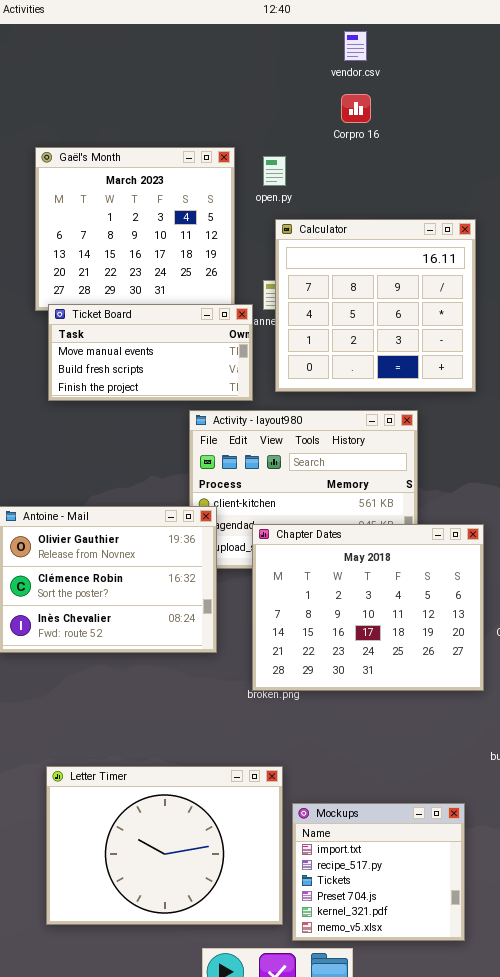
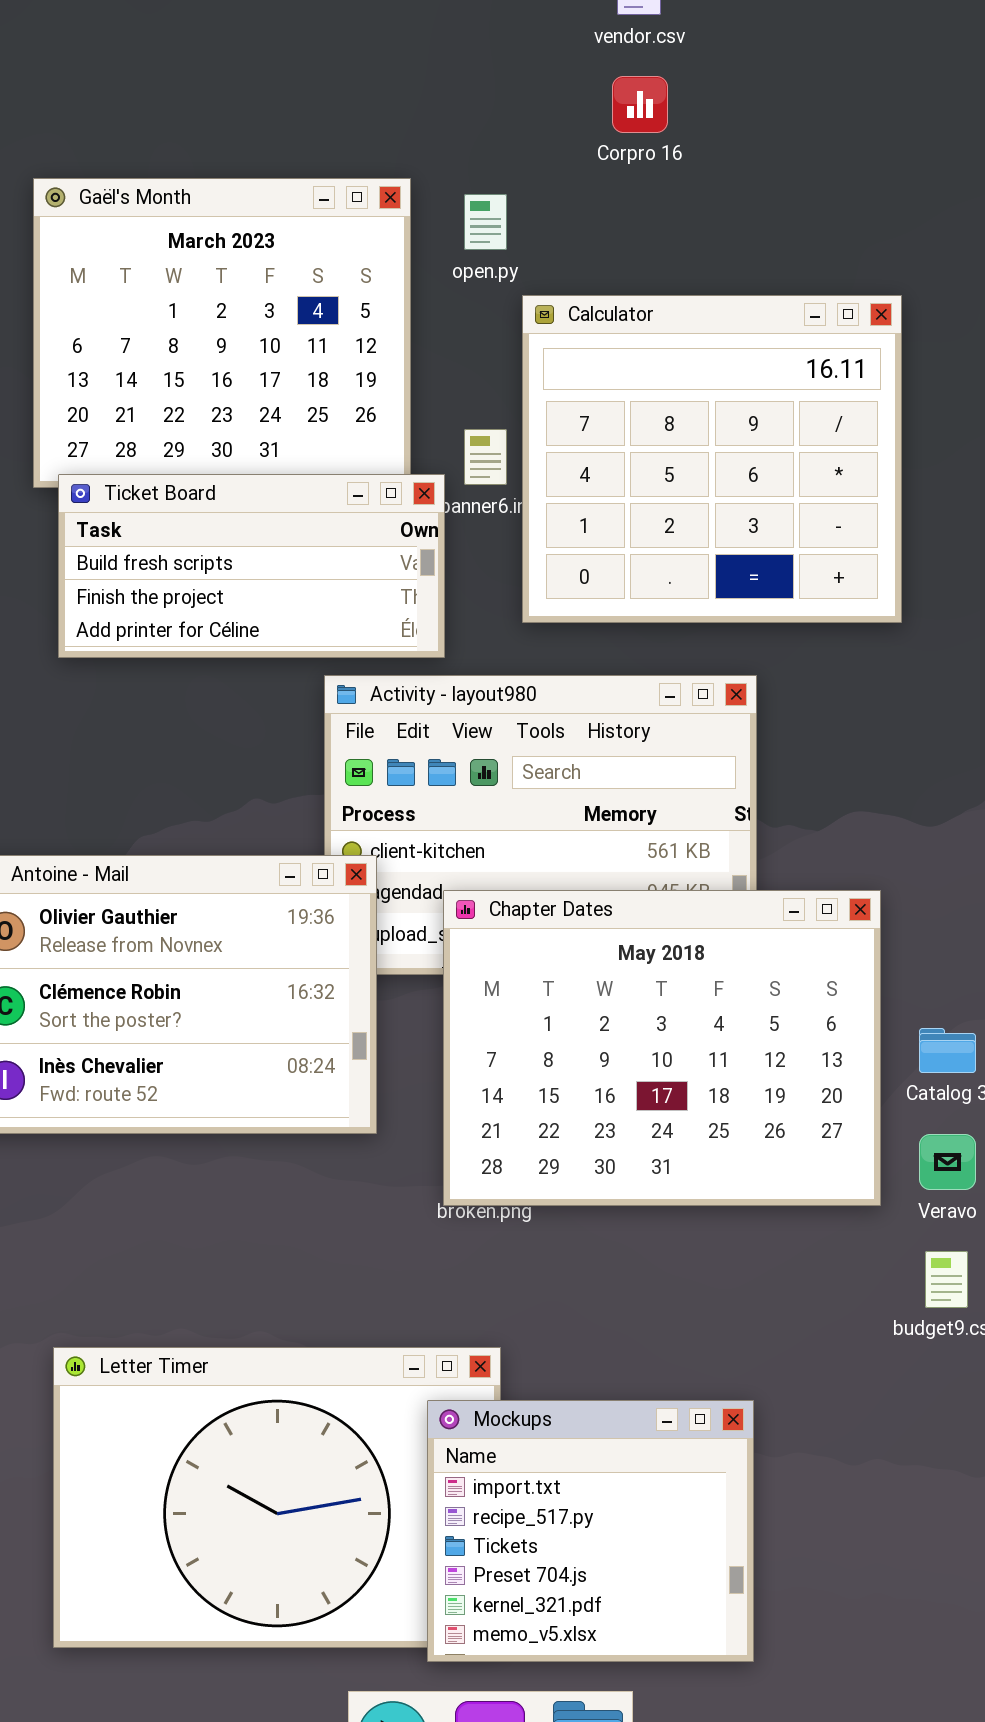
Calculator: [275,219,476,392] -> [522,295,902,623], moved
Ticket Board: [48,304,253,401] -> [58,474,445,658], scrolled down 1 row
Mockups: [292,803,465,941] -> [427,1400,754,1662], moved

